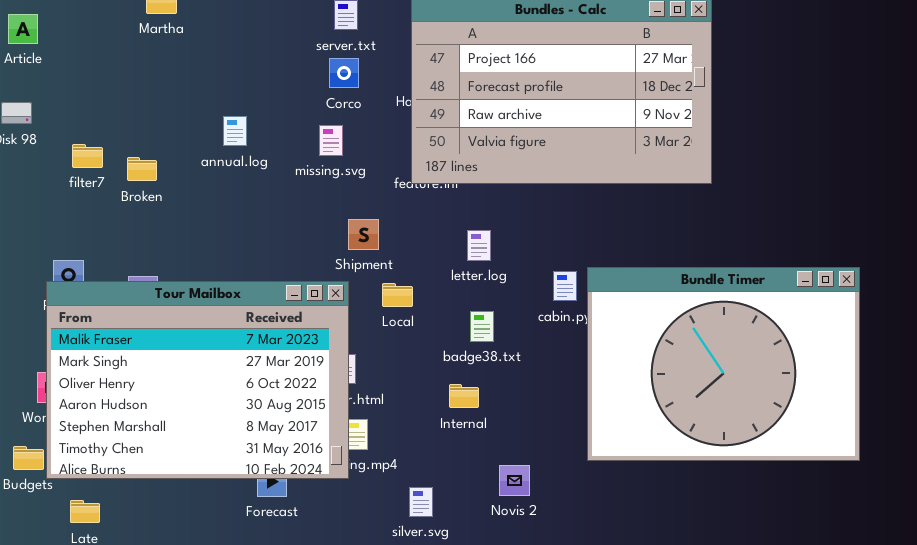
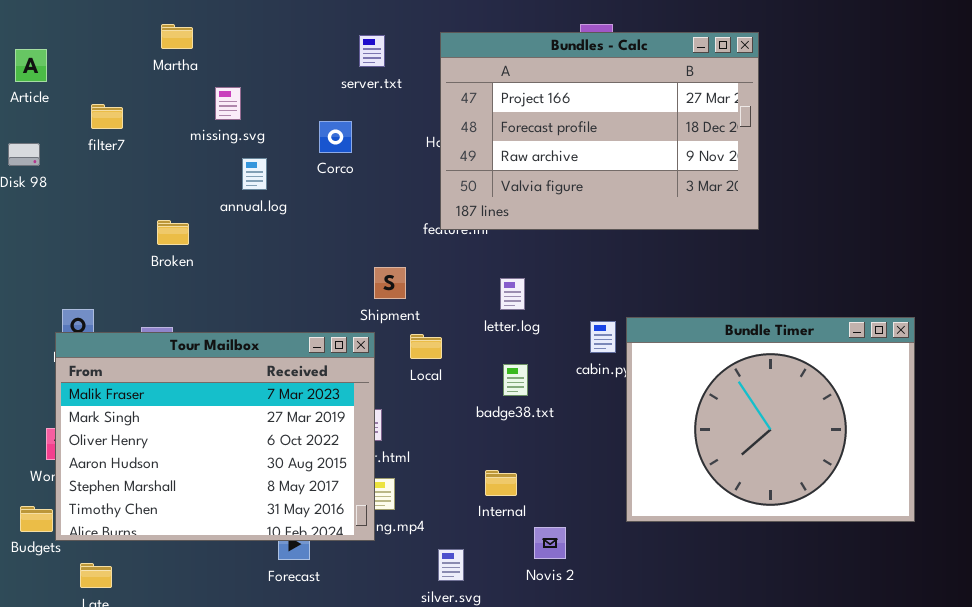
Corco: [329,58,359,88] -> [319,121,352,153], moved
missing.svg: [319,125,343,156] -> [215,87,241,120], moved
filter7: [72,144,103,168] -> [91,104,123,129], moved
Broken: [127,157,157,181] -> [157,220,189,245], moved
Internal: [449,384,479,408] -> [485,470,517,496], moved

